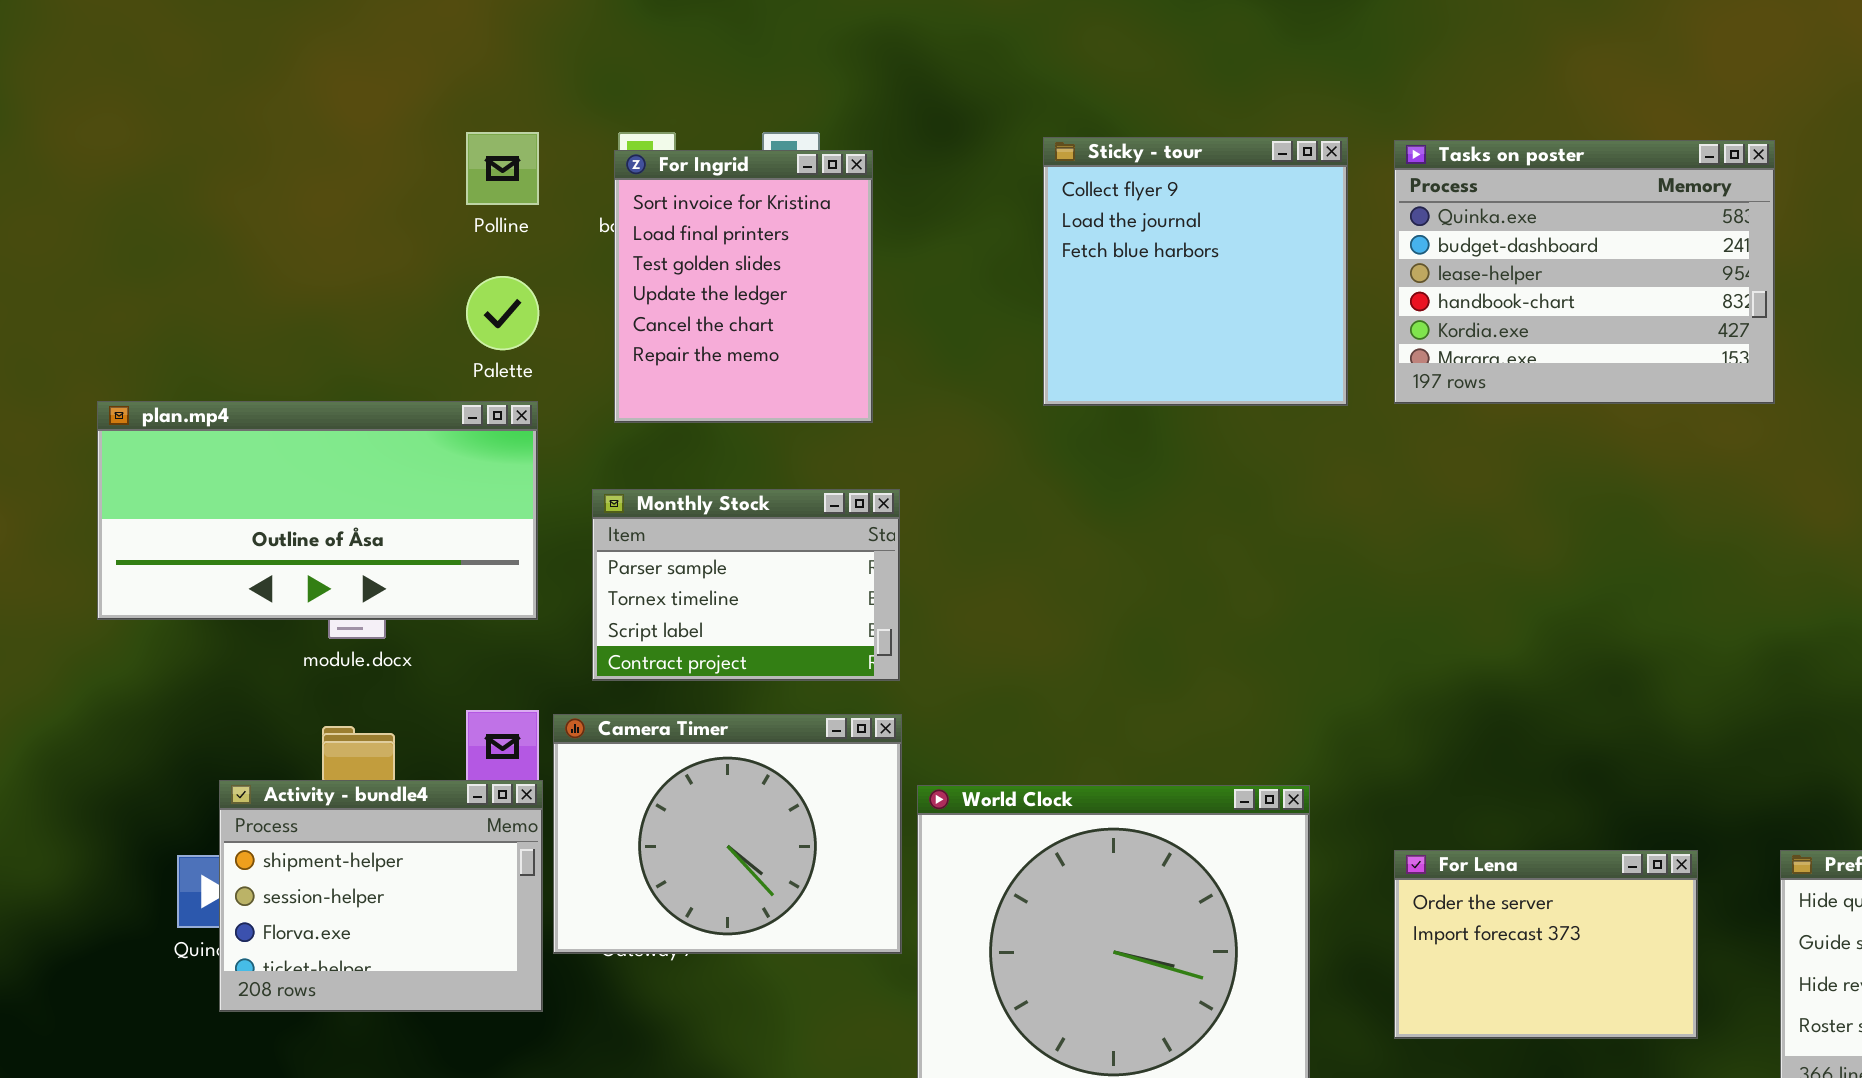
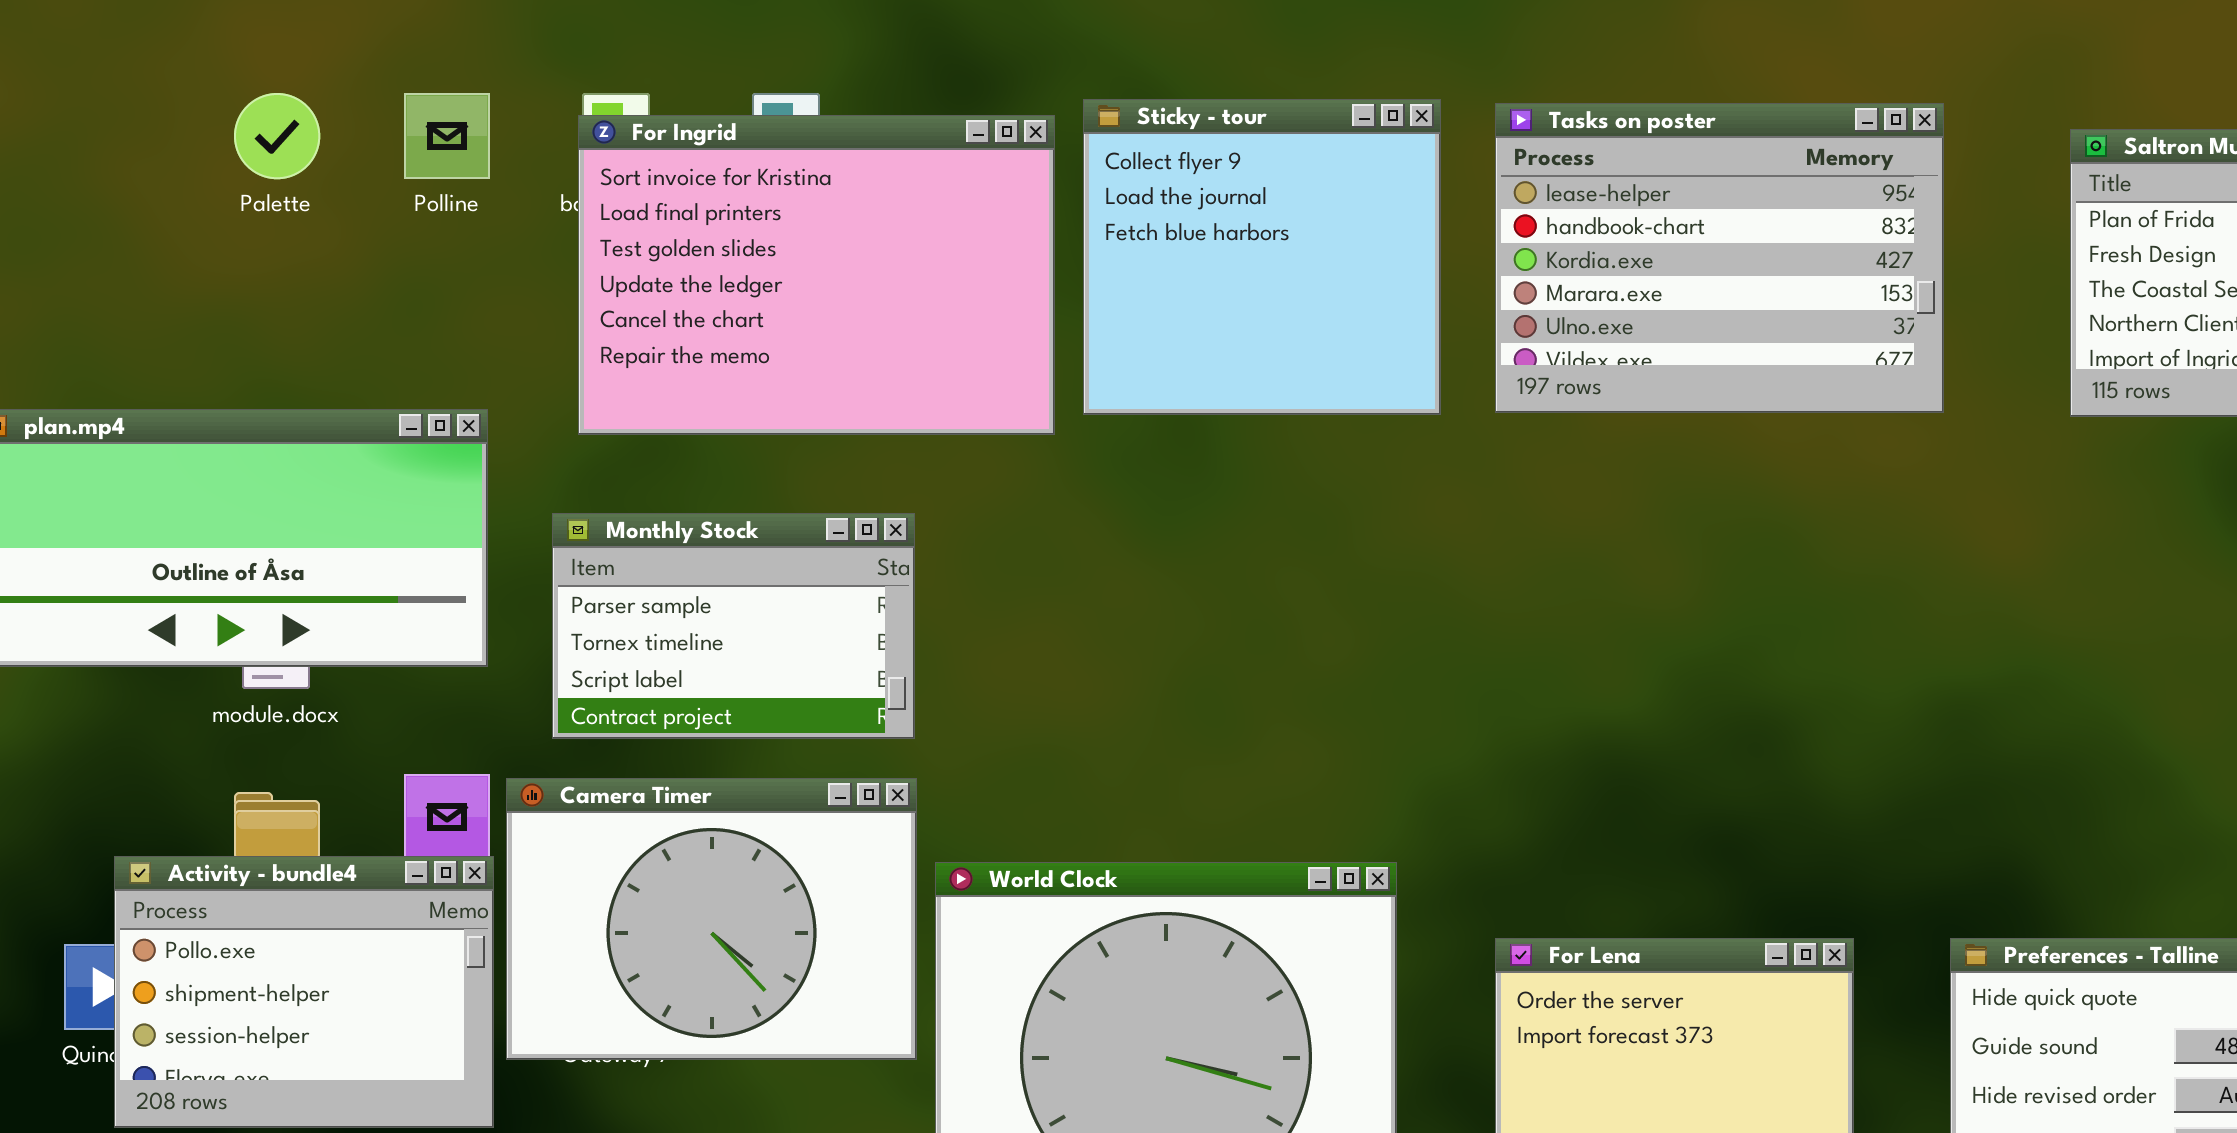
Tasks on poster: [1394,140,1775,404] -> [1495,103,1944,413], scrolled down 2 rows
For Ingrid: [614,150,873,423] -> [578,115,1055,435], resized
Palette: [466,276,539,350] -> [234,93,320,179], moved
Activity - bundle4: [219,780,543,1012] -> [114,856,494,1128], scrolled up 1 row

